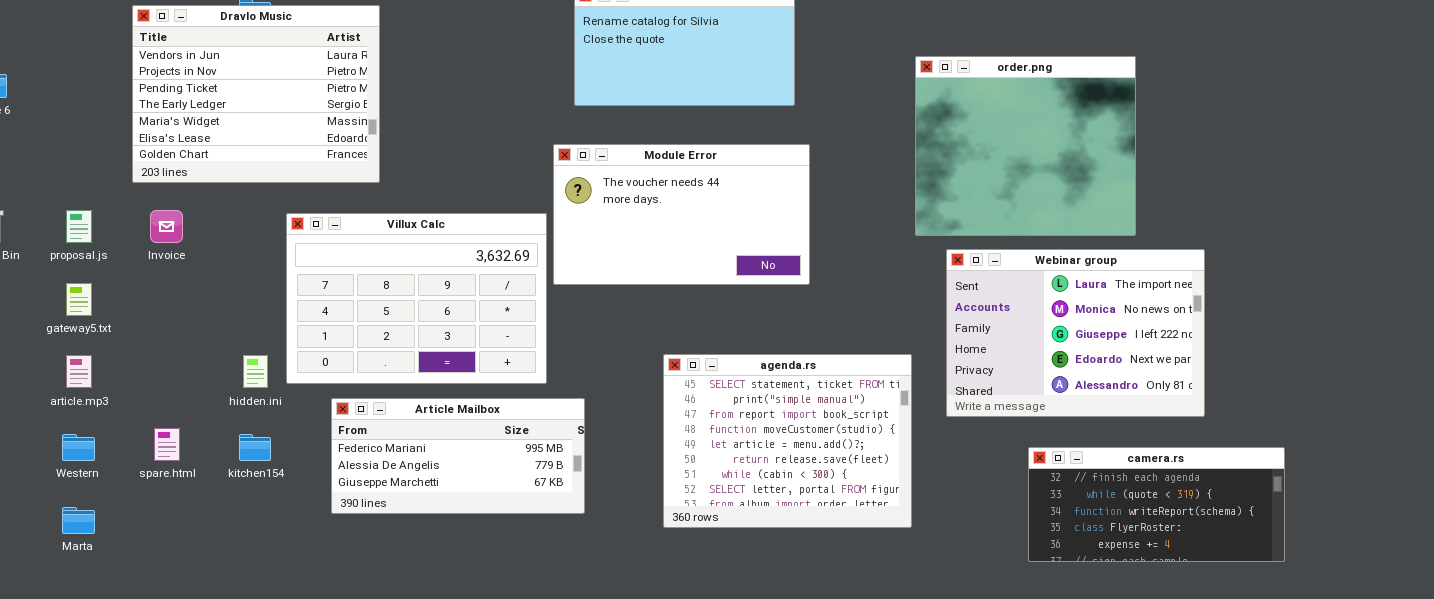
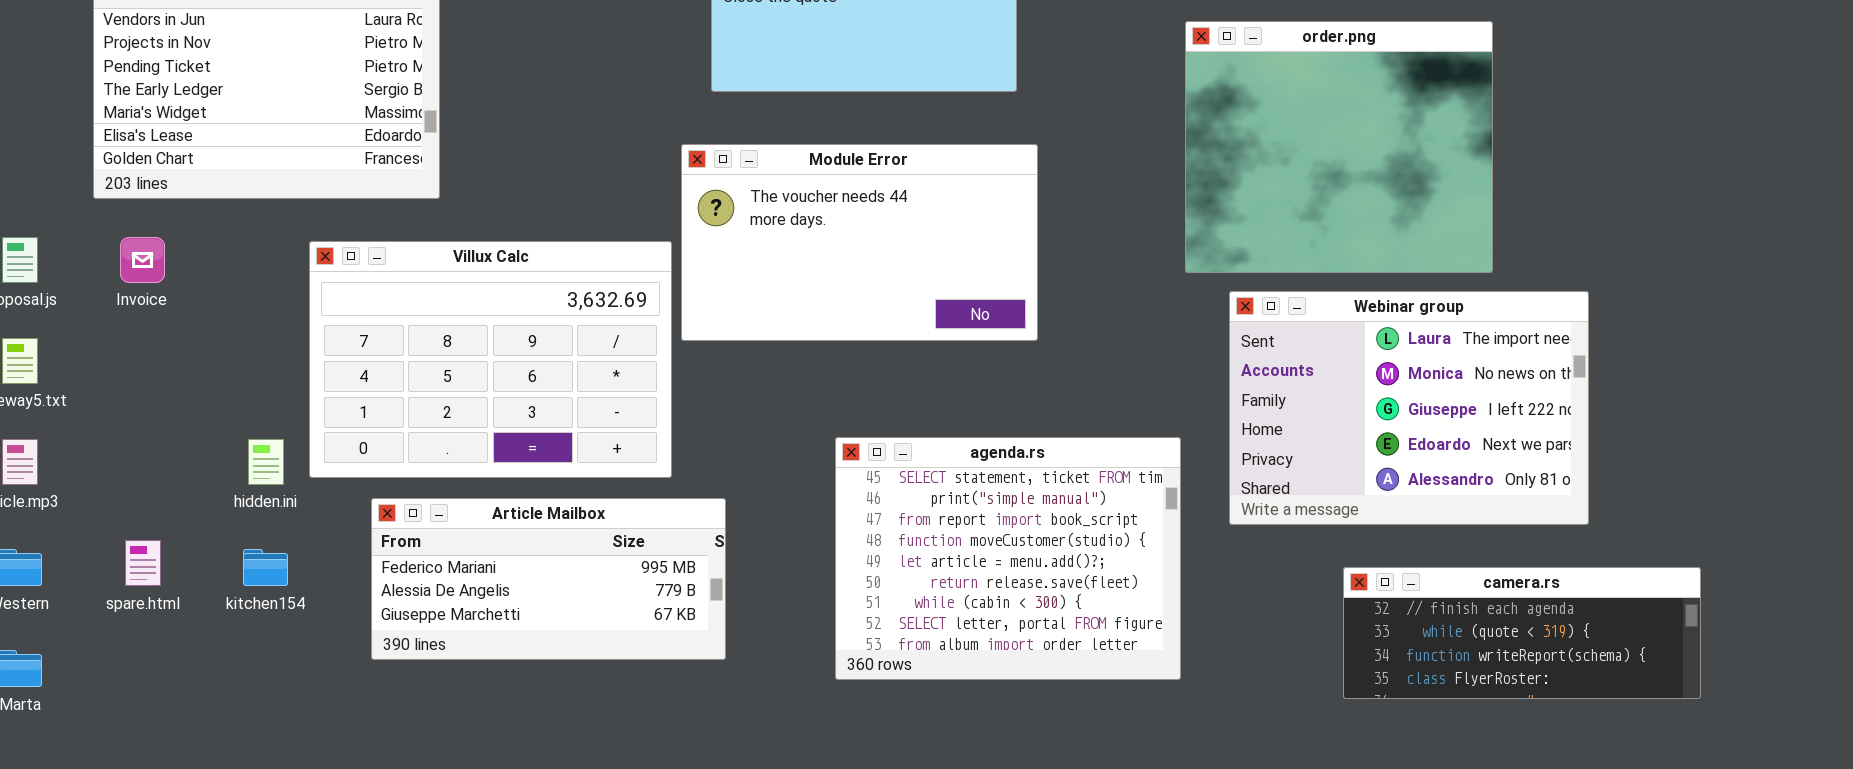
camera.rs: [1028,447,1285,562] -> [1343,567,1701,699], resized

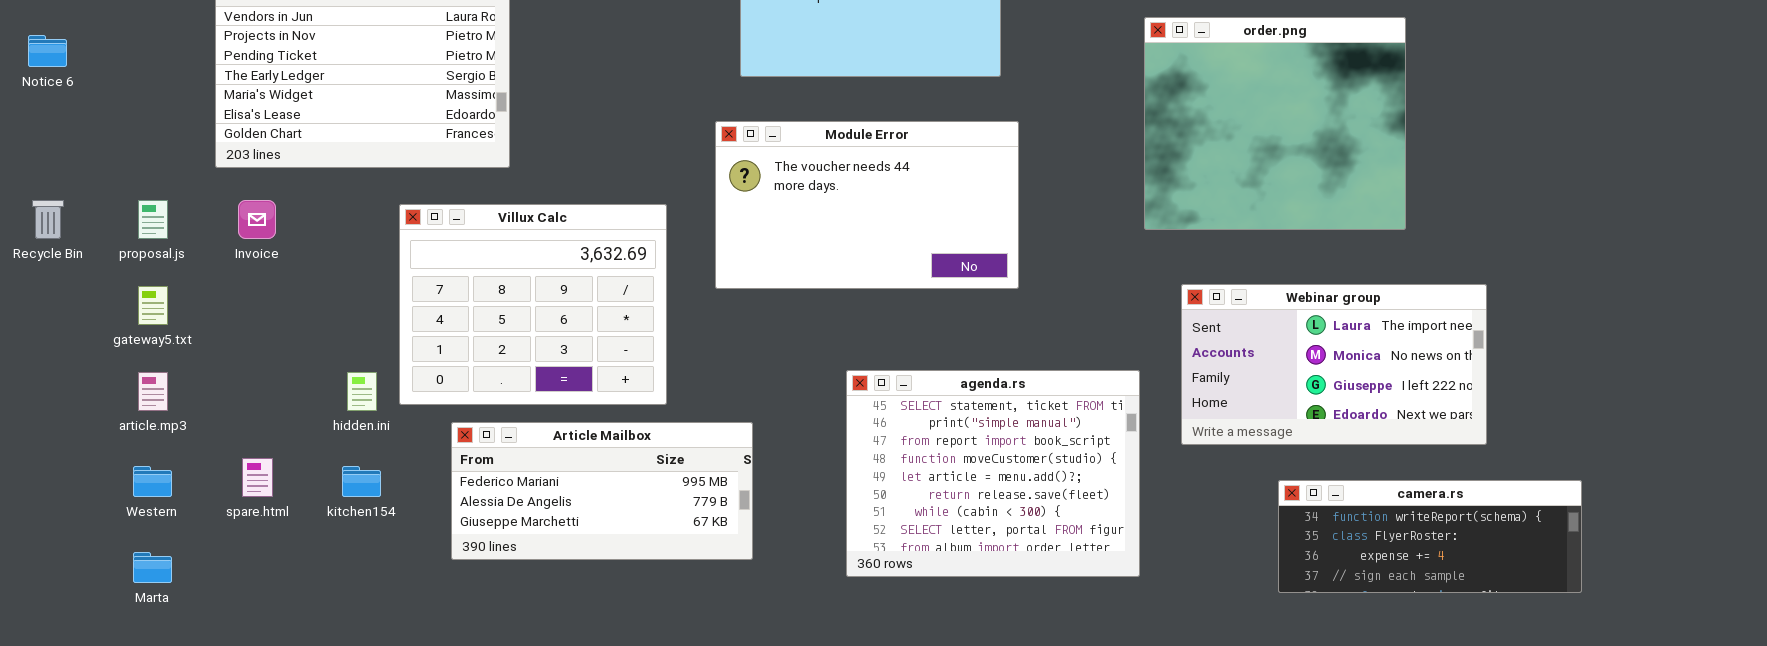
Villux Calc: [309,241,672,478] -> [399,204,667,405], resized
Webinar group: [1229,291,1589,525] -> [1181,284,1487,445], resized
camera.rs: [1343,567,1701,699] -> [1278,480,1582,593], scrolled down 2 rows

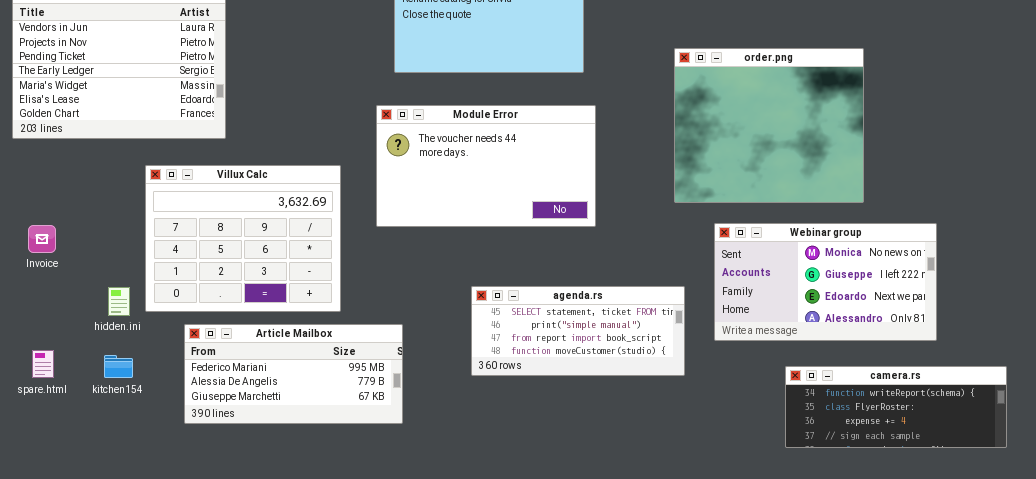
order.png: [1144,17,1406,230] -> [674,48,864,203], moved
Invoice: [238,200,276,239] -> [28,225,56,253], moved
Webinar group: [1181,284,1487,445] -> [714,223,937,341], scrolled down 1 row
agenda.rs: [846,370,1140,577] -> [471,286,685,376], resized

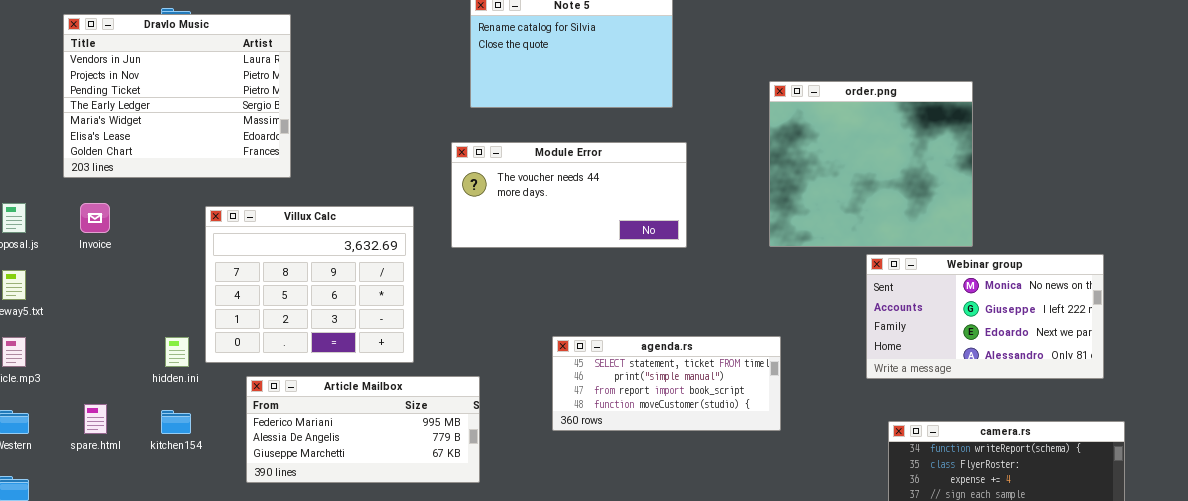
Module Error: [376,105,596,227] -> [451,142,687,248], resized
Webinar group: [714,223,937,341] -> [866,254,1104,379], moved
Invoice: [28,225,56,253] -> [80,203,110,233], moved

